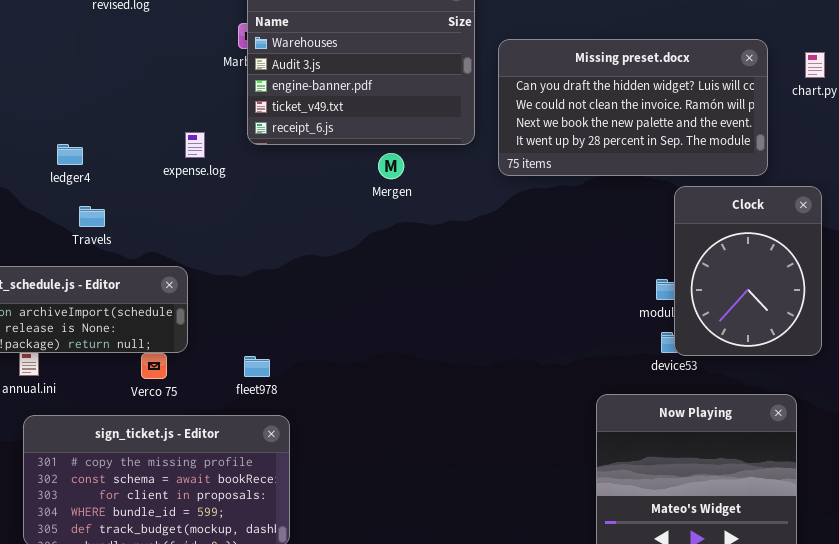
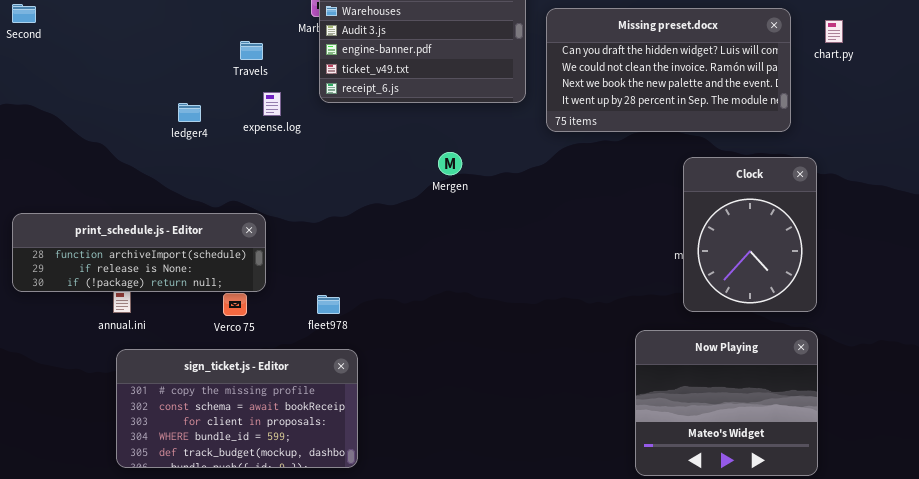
ledger4: [57,144,83,165] -> [178,103,201,122], moved
Mergen: [378,153,404,179] -> [438,152,462,175], moved
Clock: [674,186,822,356] -> [683,157,817,312], moved
Travels: [79,206,105,227] -> [240,41,263,60], moved

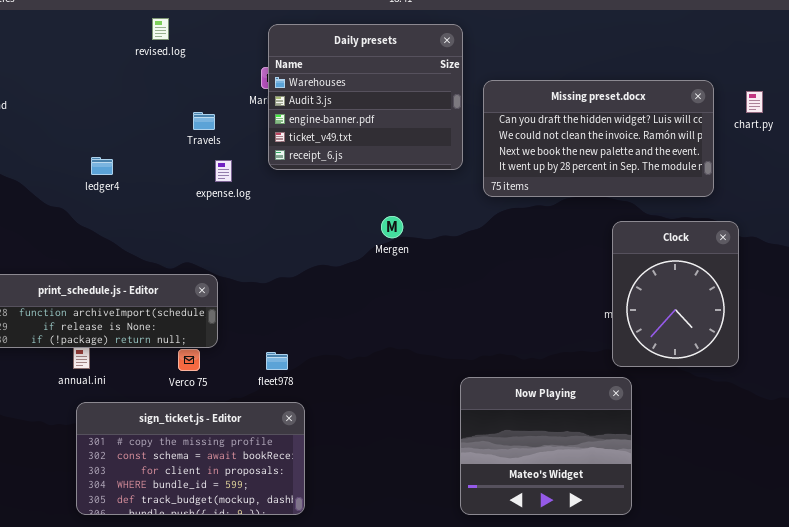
ledger4: [178,103,201,122] -> [91,157,113,175], moved
Now Playing: [635,330,818,476] -> [460,377,632,515], moved

